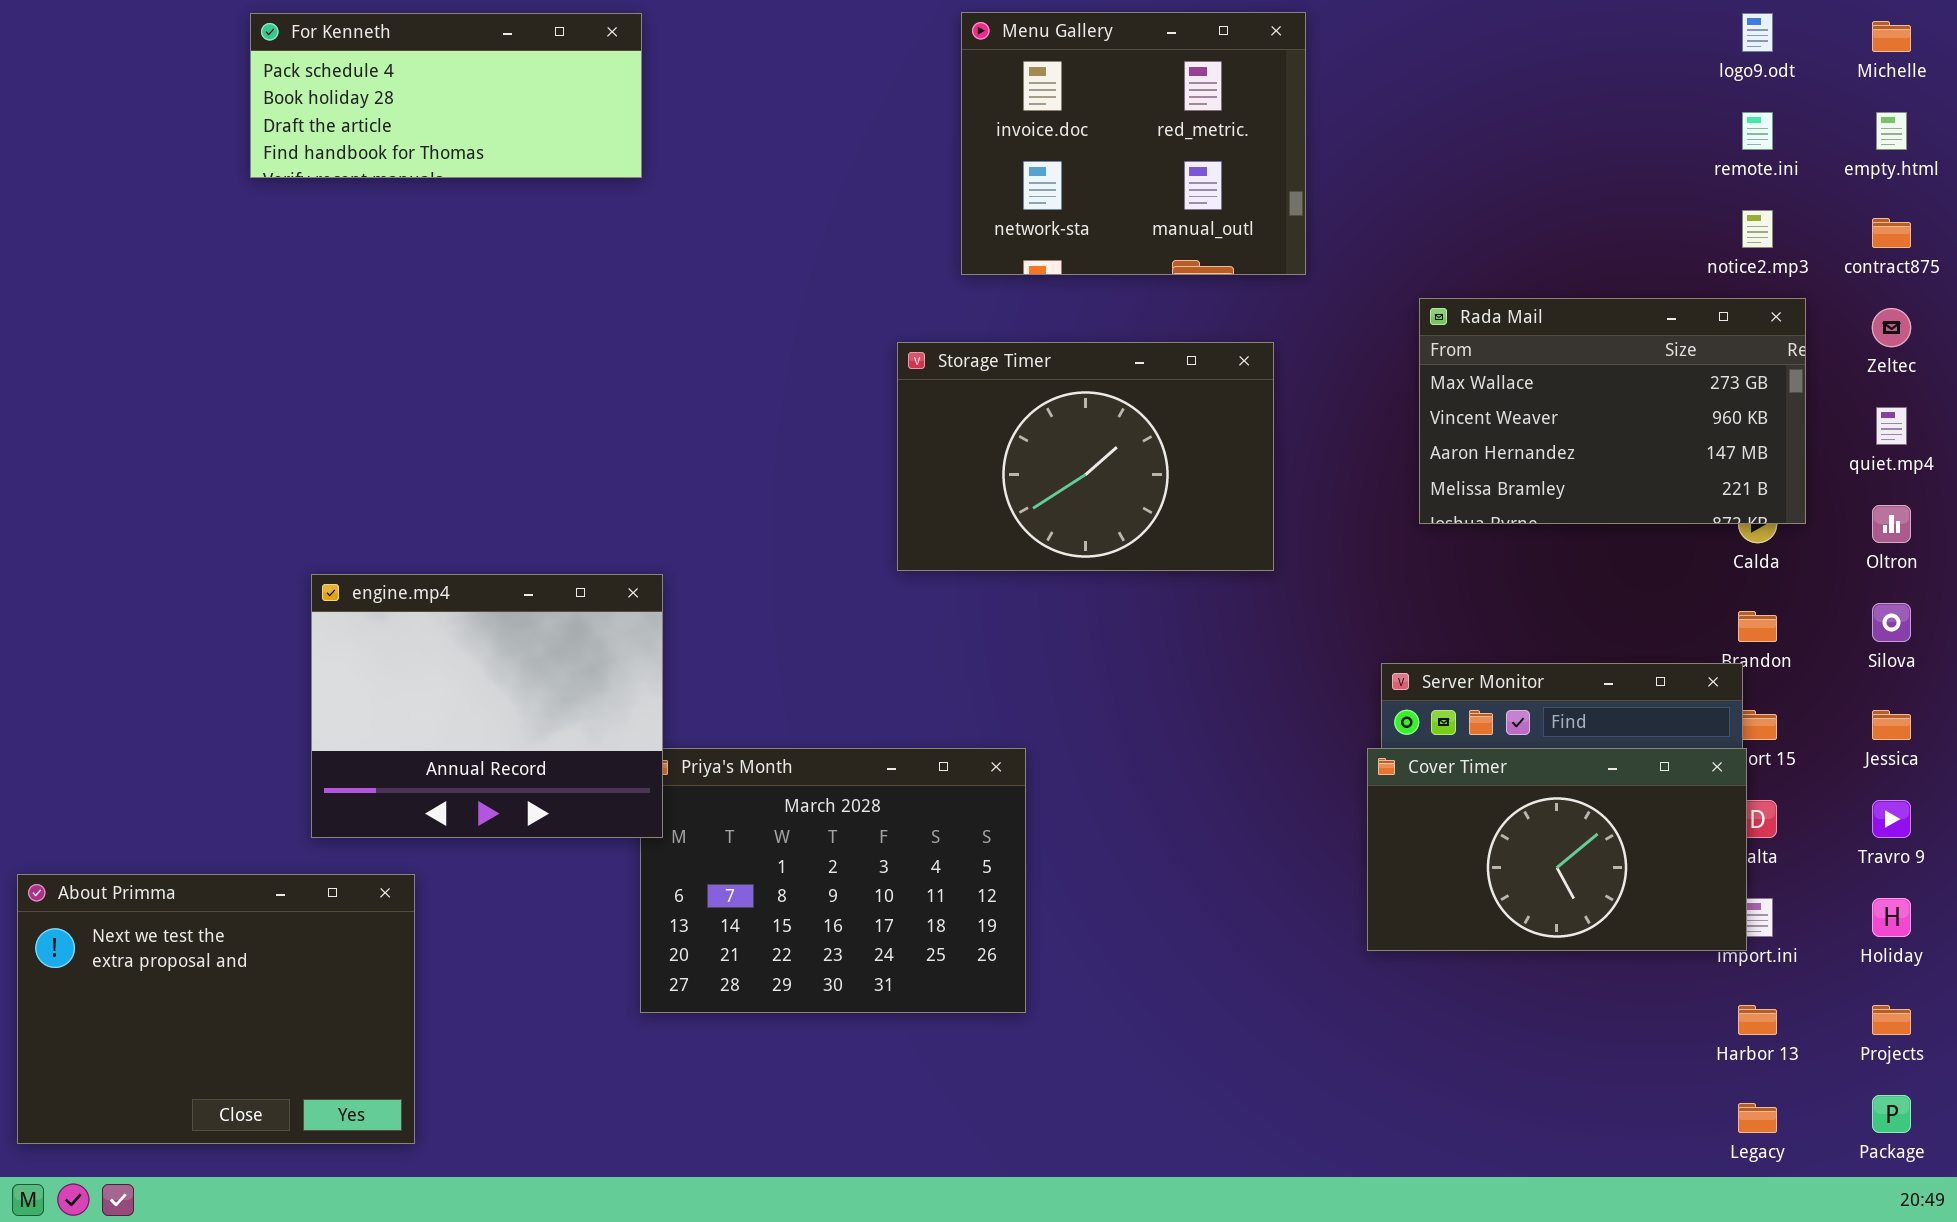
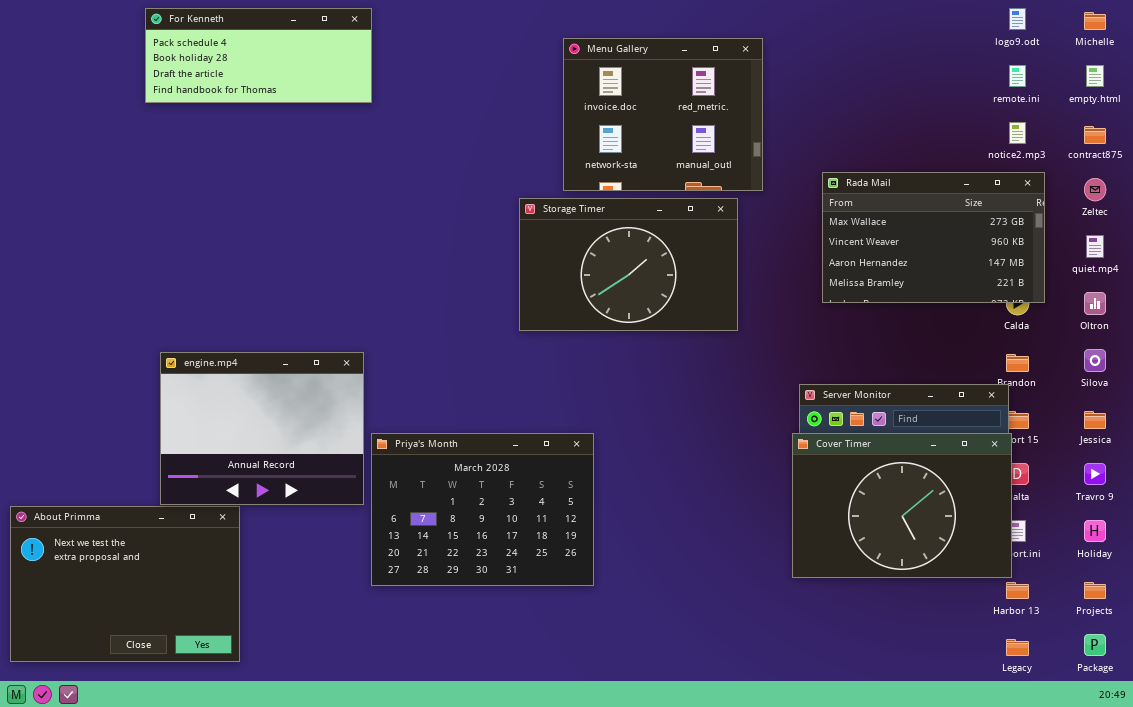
Menu Gallery: [961,12,1306,275] -> [563,38,763,191], moved
engine.mp4: [311,574,663,838] -> [160,352,364,505], moved
Cover Timer: [1367,748,1747,951] -> [792,433,1012,578], resized

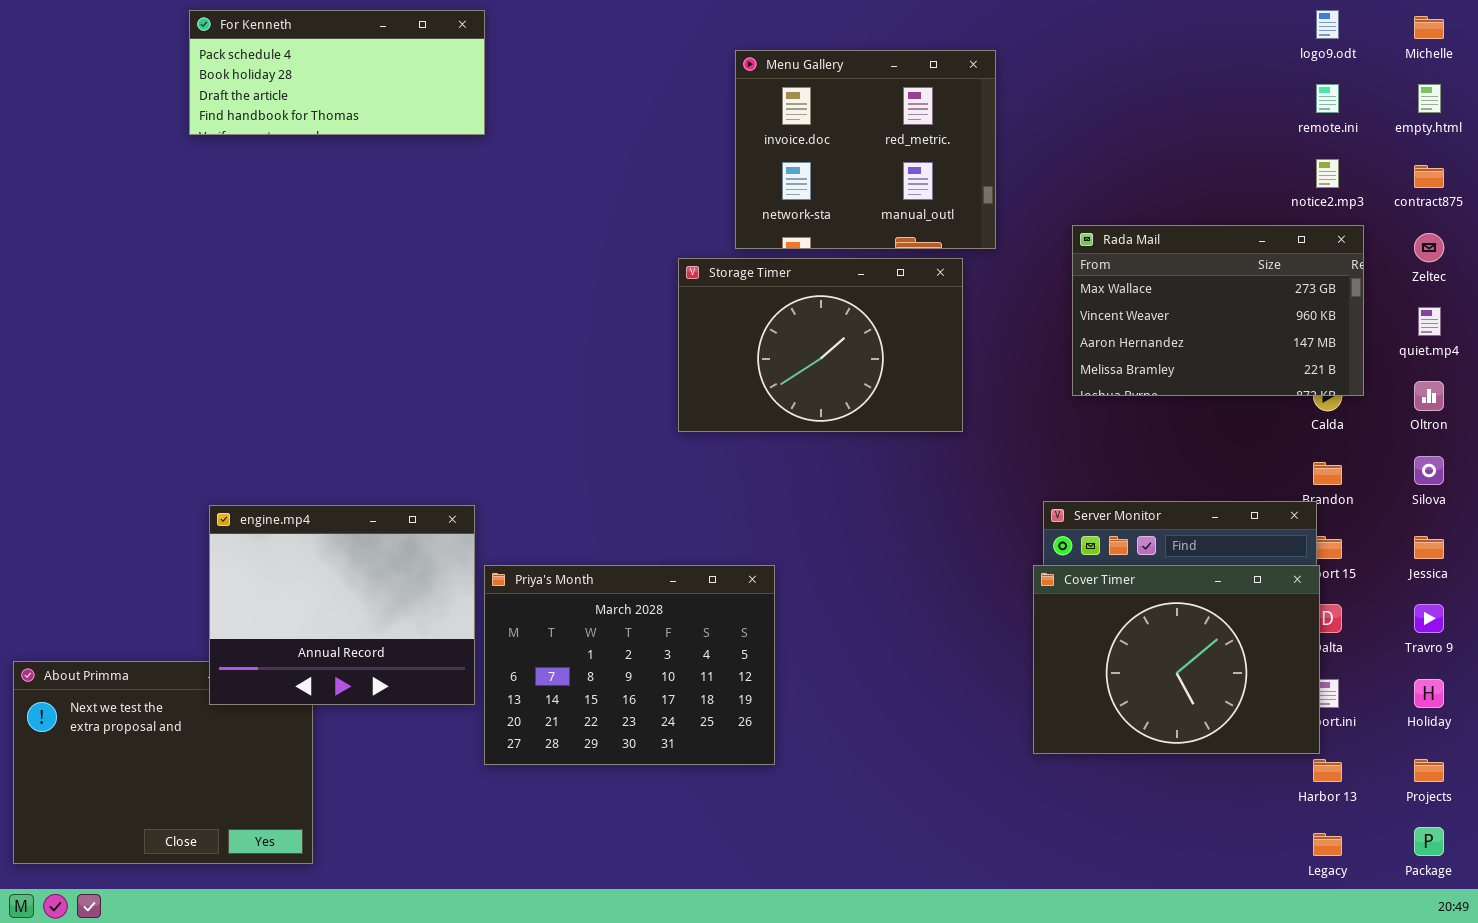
engine.mp4: [160,352,364,505] -> [209,505,475,705], moved

